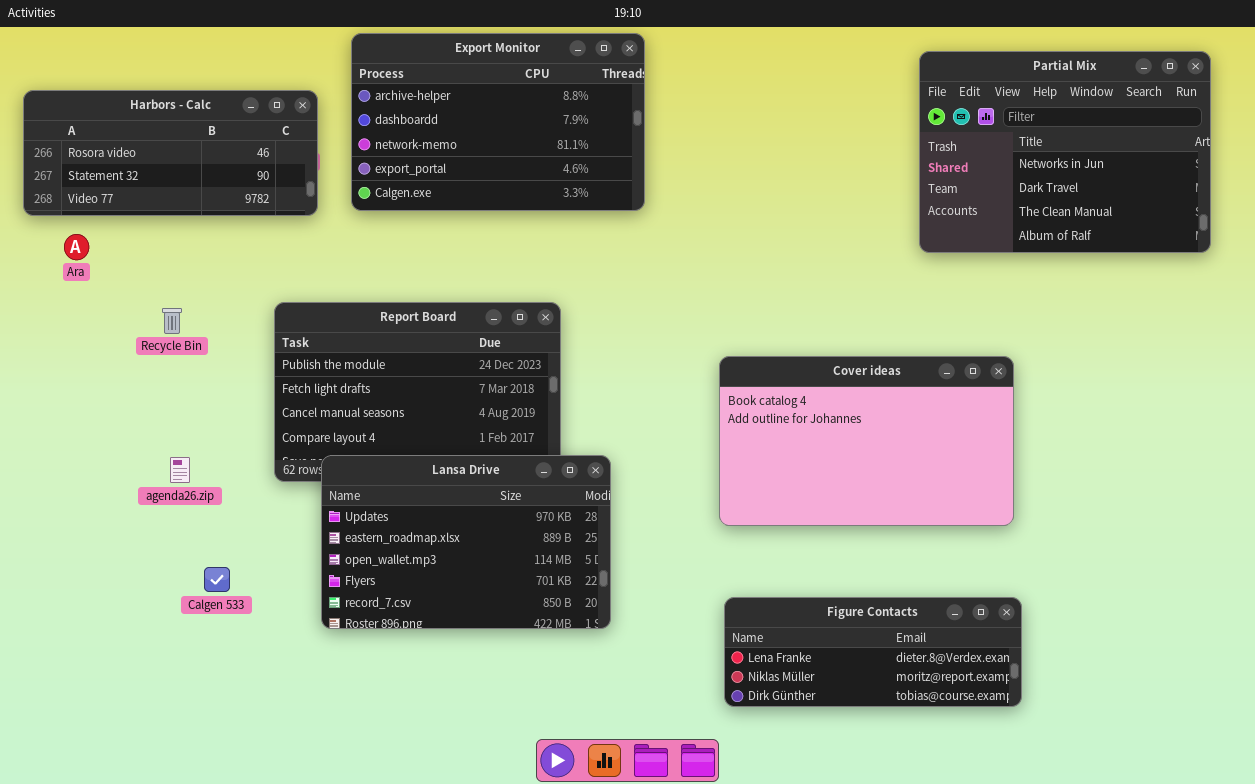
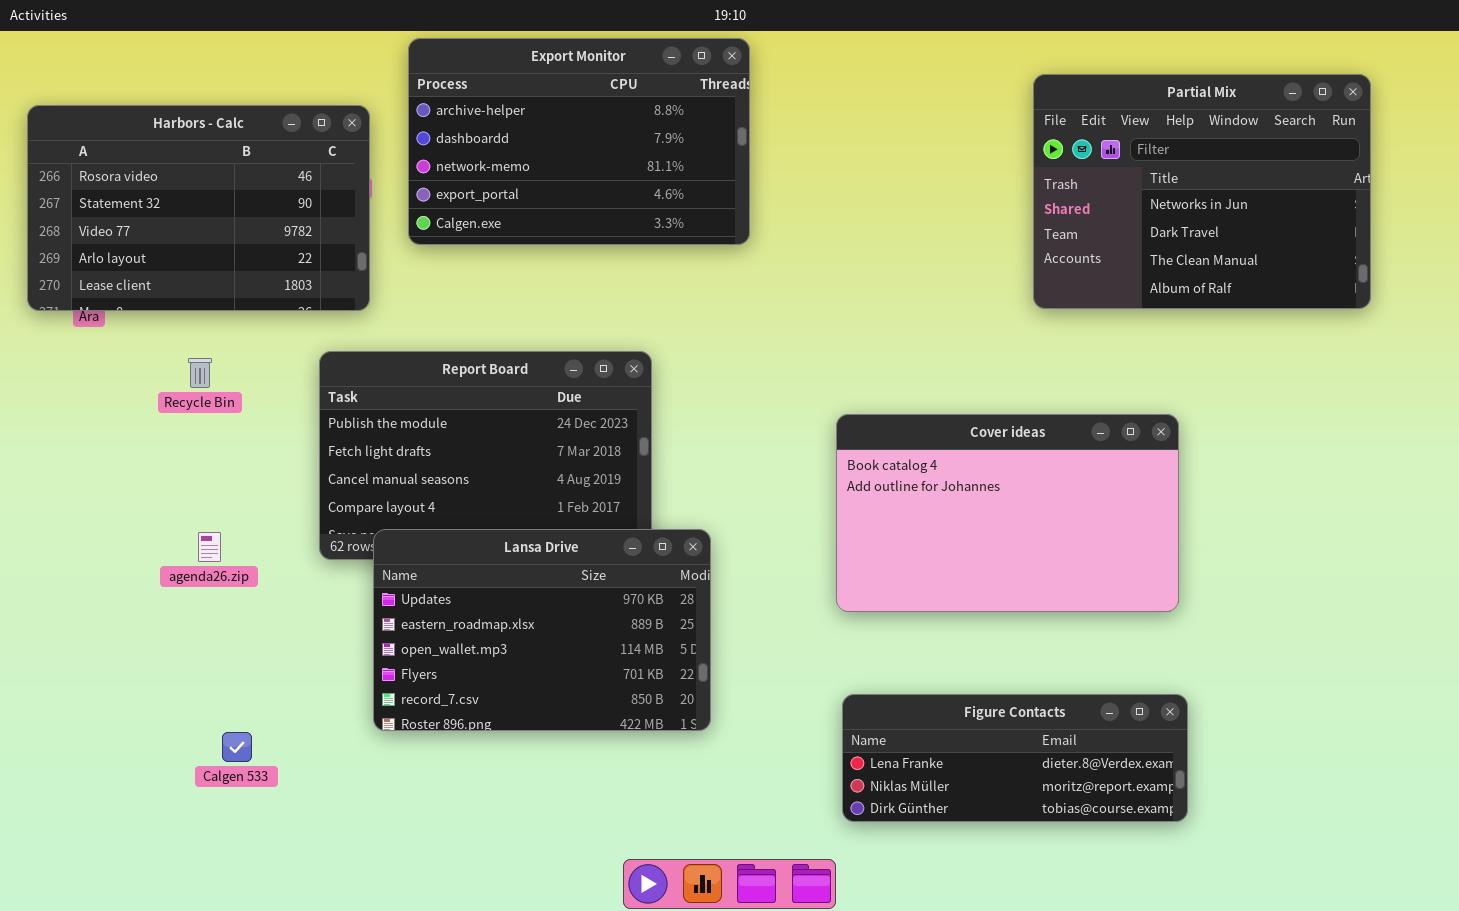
Partial Mix: [919,51,1211,253] -> [1033,74,1371,309], moved
Harbors - Calc: [23,90,318,216] -> [27,105,370,311], resized
Calgen 533: [204,567,230,592] -> [222,732,252,762], moved

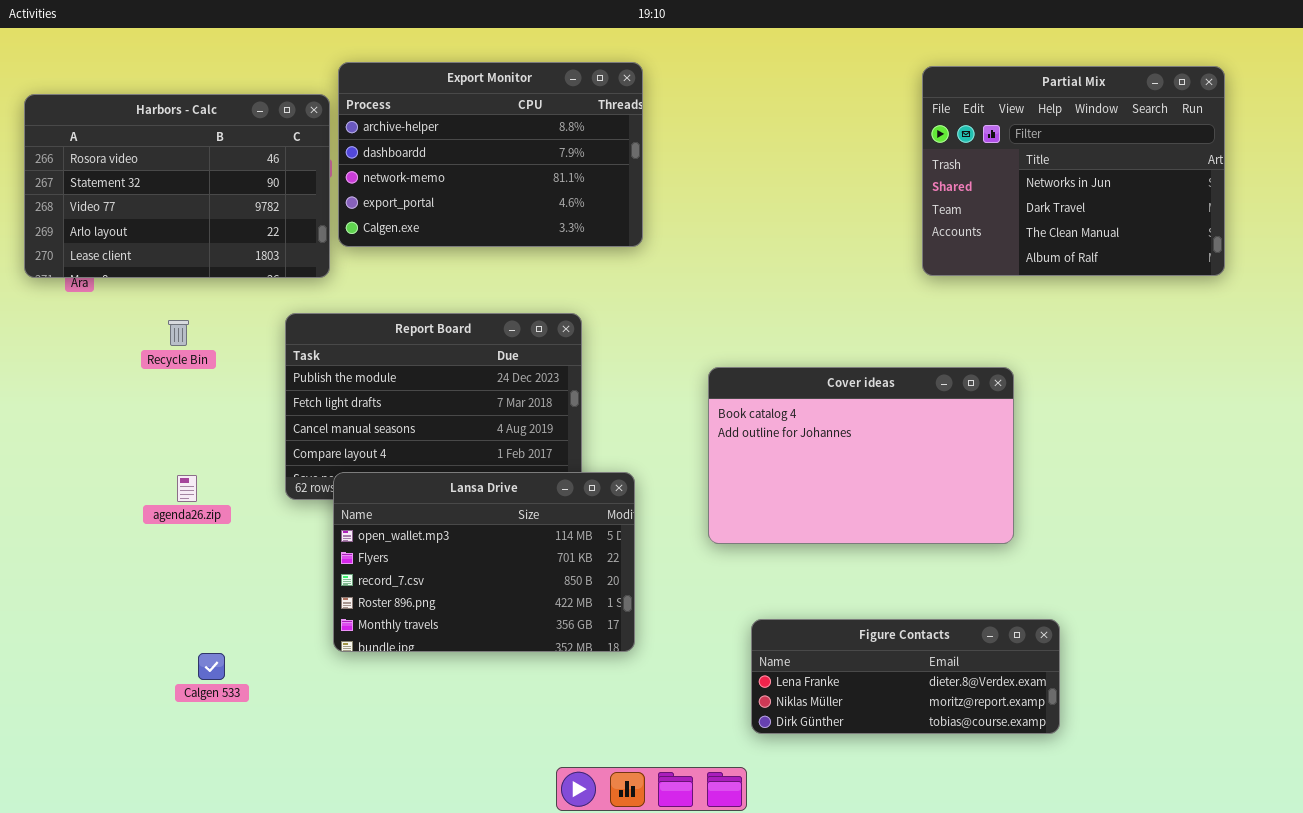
Export Monitor: [408,38,750,245] -> [338,62,643,247], moved
Cover ideas: [836,414,1179,612] -> [708,367,1014,544], moved
Lansa Drive: [373,529,711,731] -> [333,472,635,652], scrolled down 2 rows

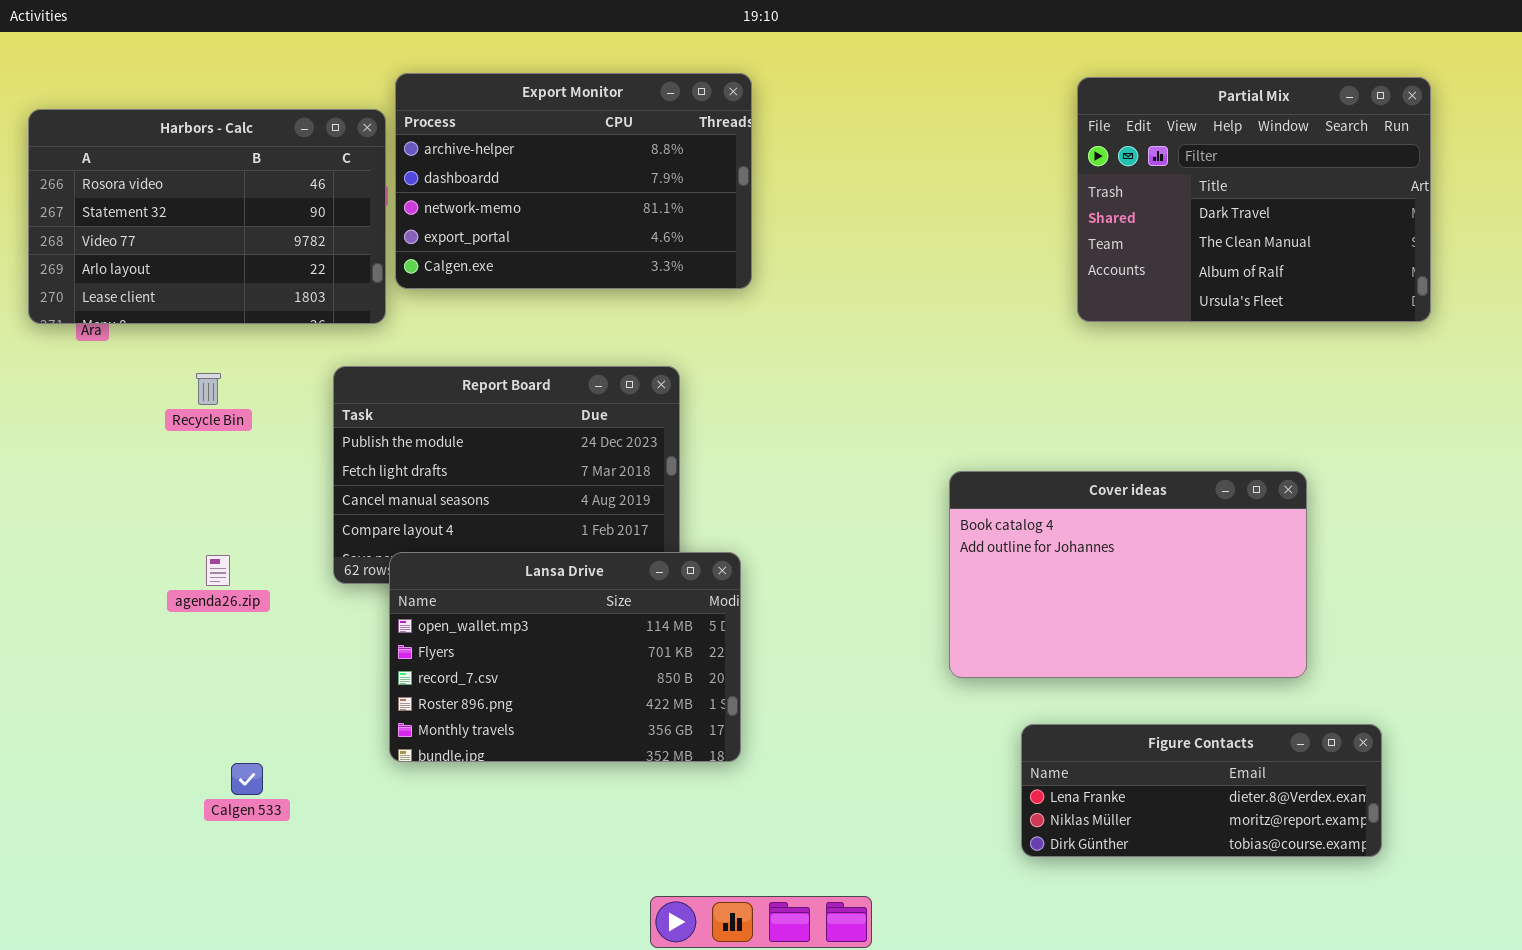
Partial Mix: [922,66,1225,276] -> [1077,77,1431,322], scrolled down 1 row
Cover ideas: [708,367,1014,544] -> [949,471,1307,678], moved
Figure Contacts: [751,619,1060,734] -> [1021,724,1382,857], moved

